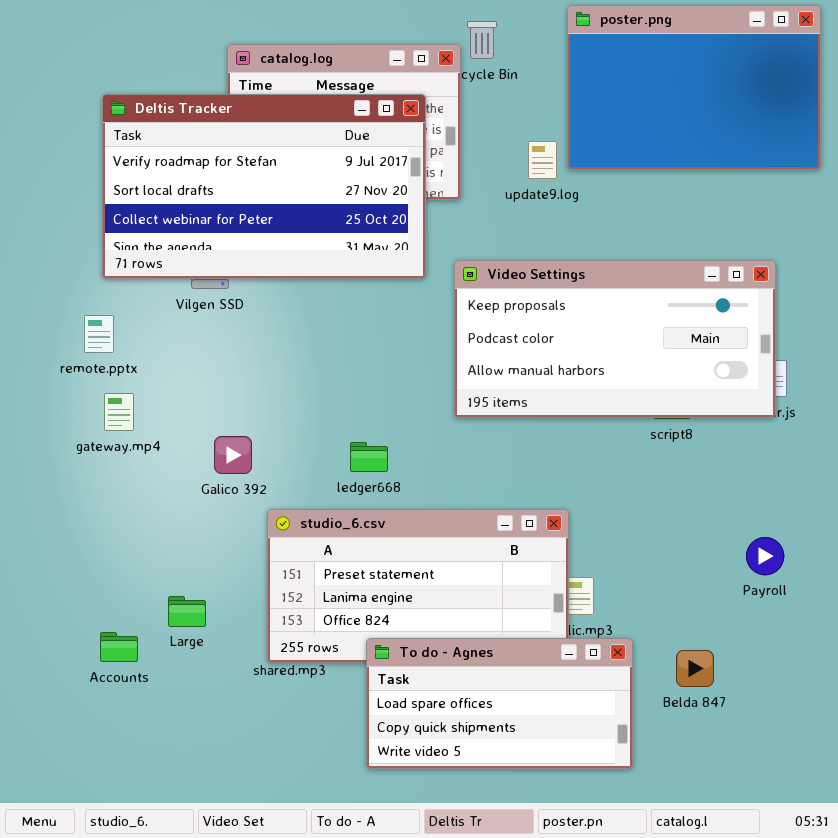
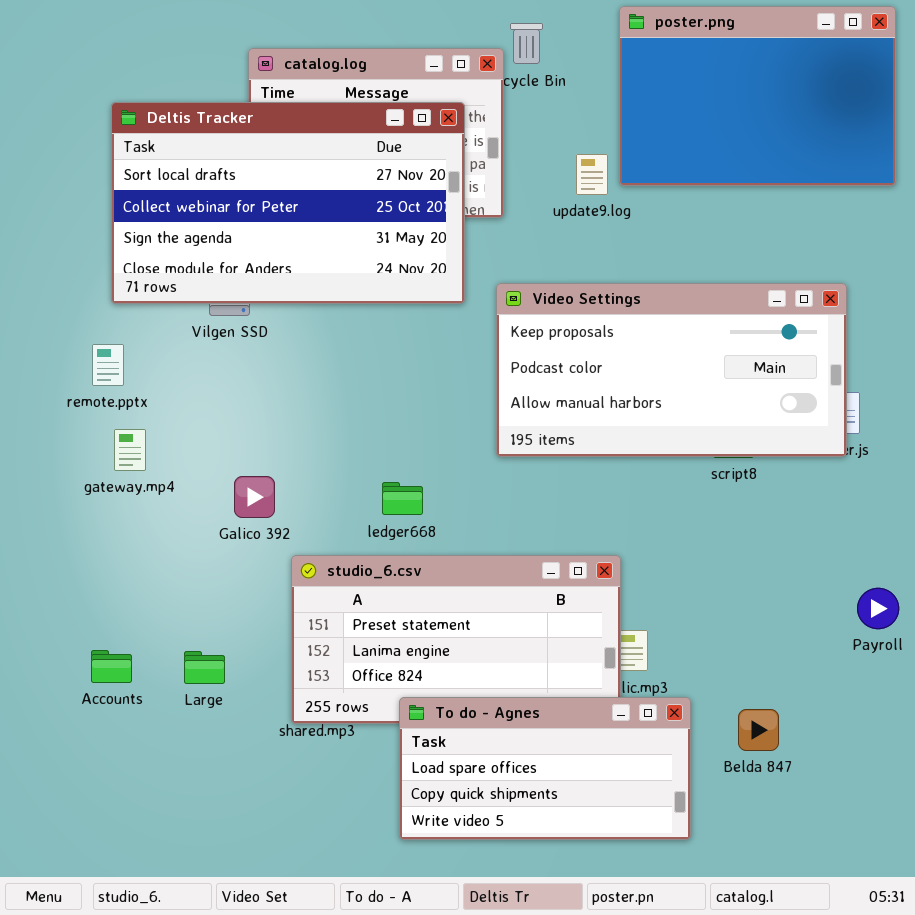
Deltis Tracker: [102,94,426,279] -> [111,102,465,304], scrolled down 1 row
Payroll: [746,537,784,575] -> [857,588,899,629], moved
Accounts: [100,632,138,662] -> [91,650,132,683], moved

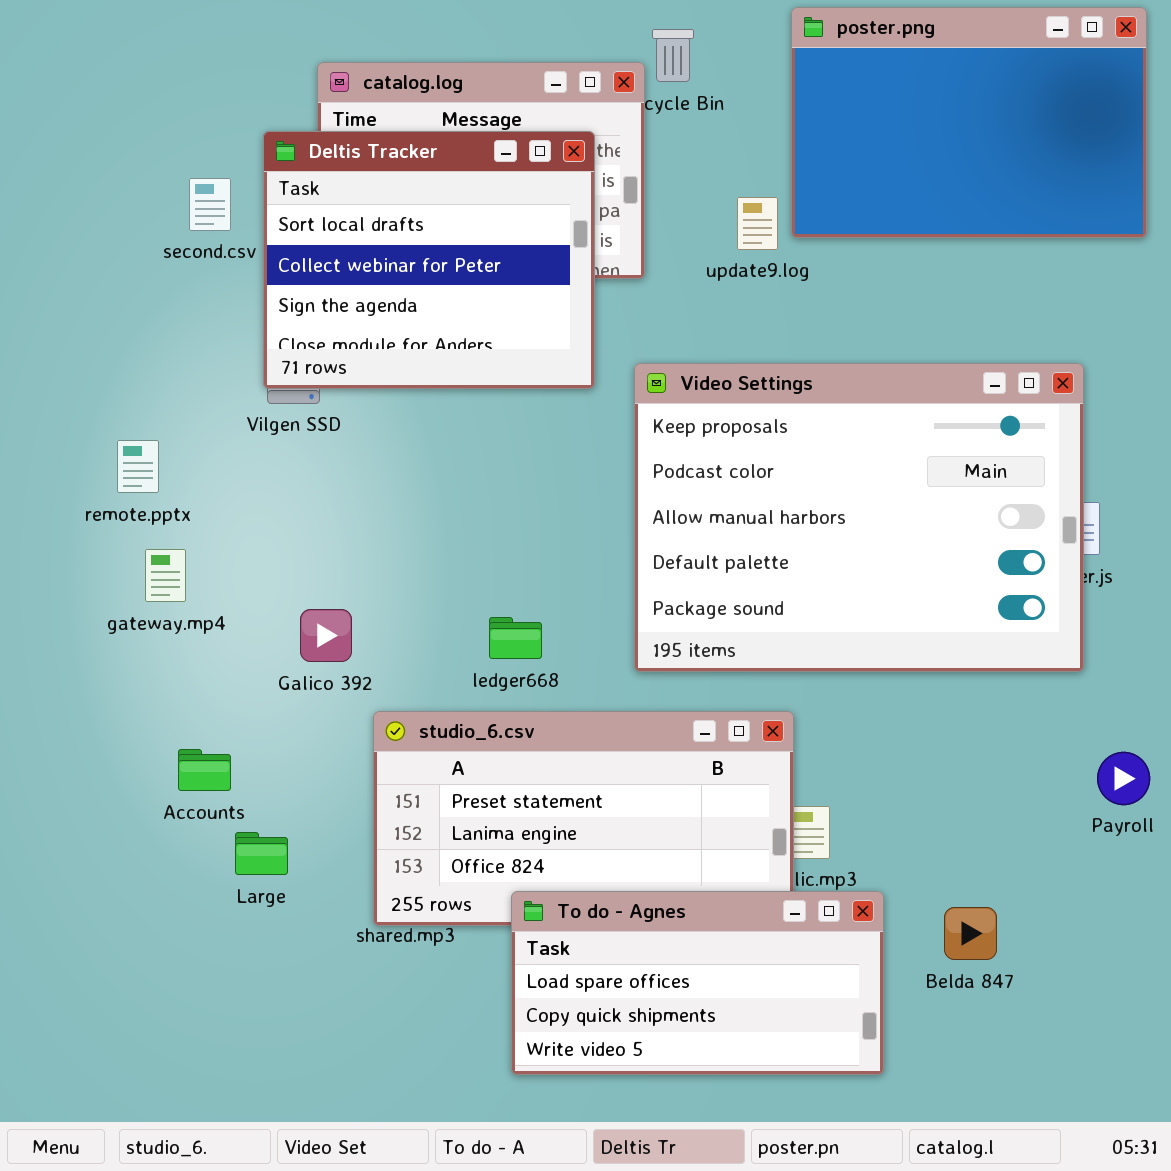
Deltis Tracker: [111,102,465,304] -> [263,131,595,389], resized
Video Settings: [496,283,847,457] -> [634,363,1084,672], resized
Accounts: [91,650,132,683] -> [178,749,231,791], moved

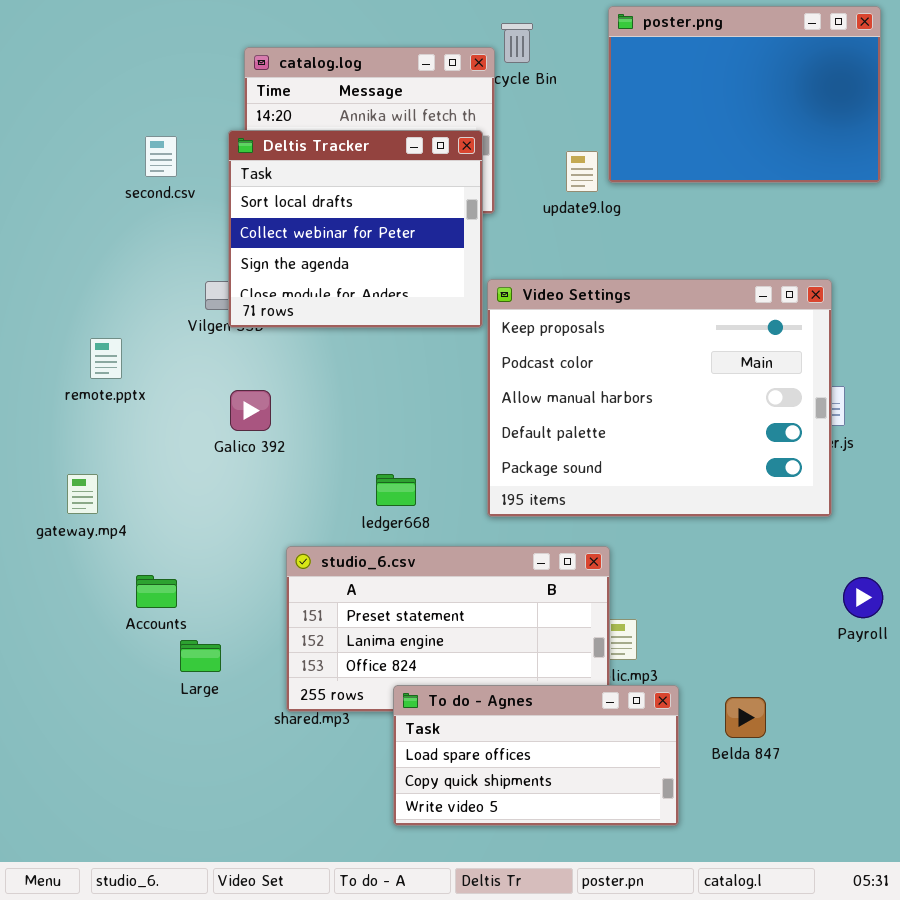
Deltis Tracker: [263,131,595,389] -> [228,130,483,328], moved
gateway.mp4: [145,549,186,602] -> [67,474,98,514], moved
Galico 392: [300,609,352,662] -> [230,390,271,431], moved

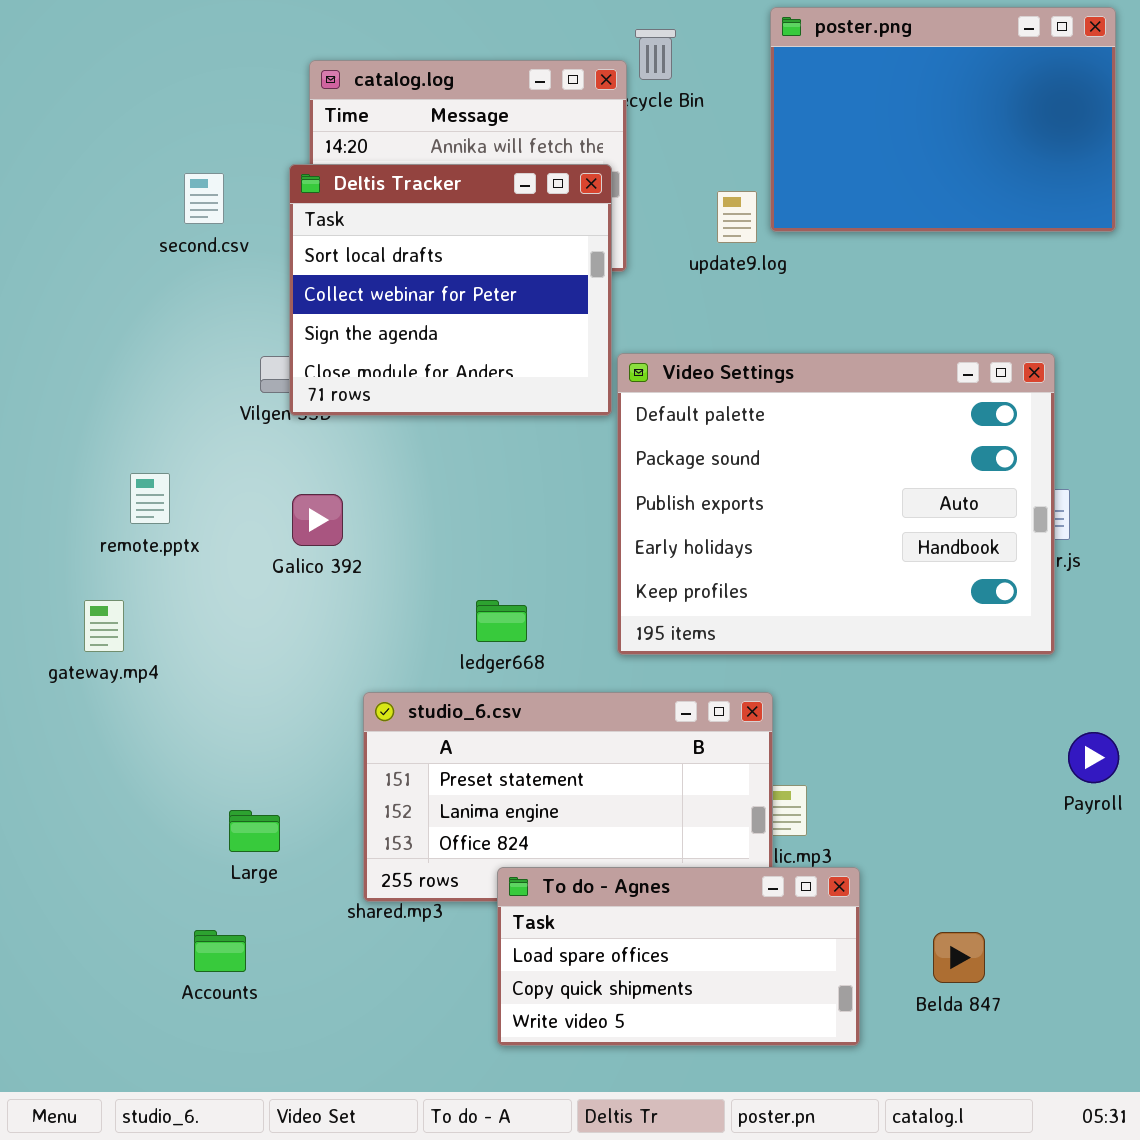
Video Settings: [487,279,832,517] -> [617,353,1055,655], scrolled down 3 rows
remote.pptx: [90,338,122,379] -> [130,473,170,524], moved
Accounts: [136,575,177,608] -> [194,930,246,972], moved
Belda 847: [725,697,766,738] -> [933,932,985,983], moved

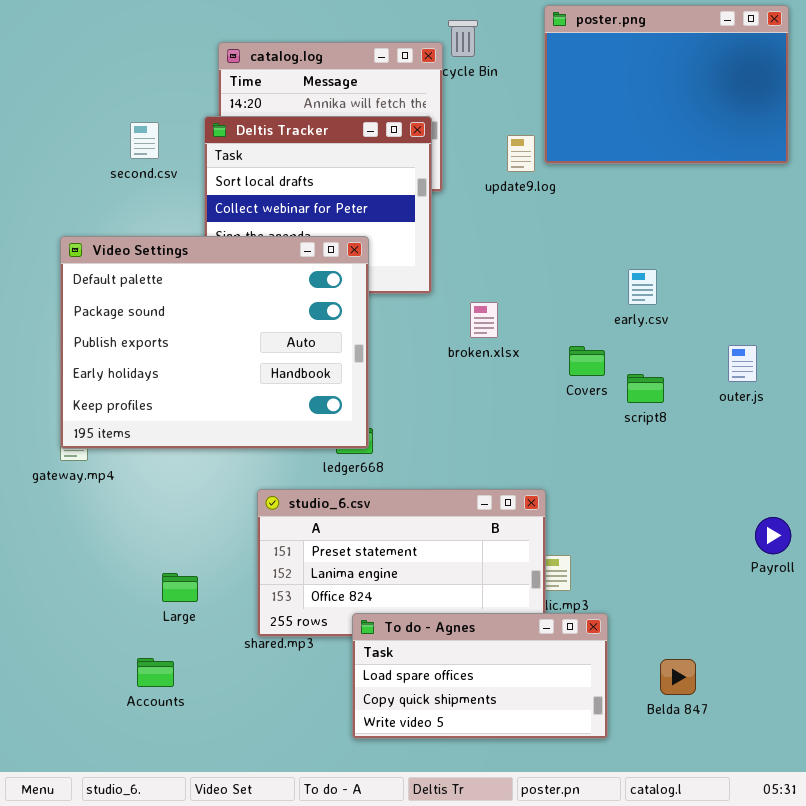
Video Settings: [617,353,1055,655] -> [60,236,369,449], moved

